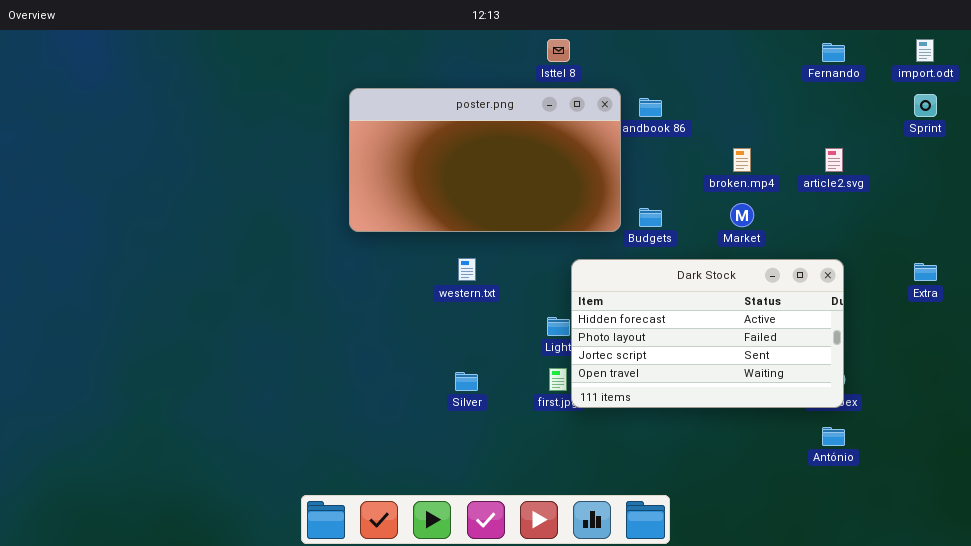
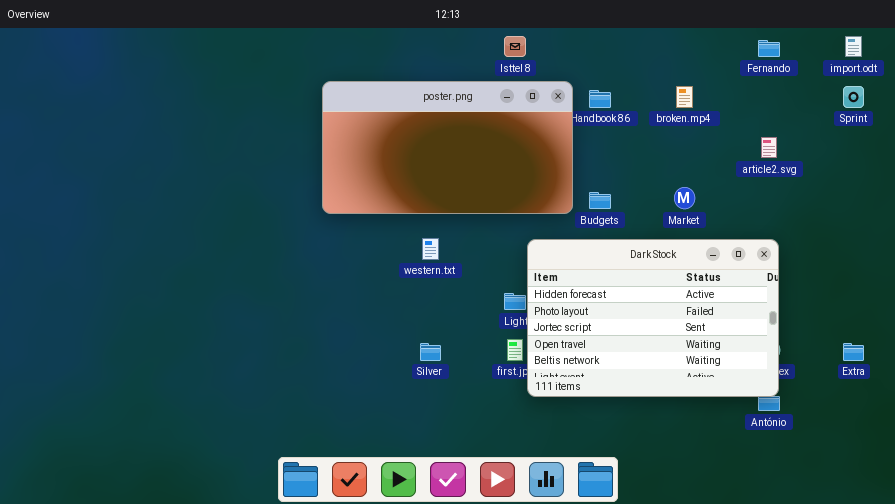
broken.mp4: [733,148,751,172] -> [676,86,693,108], moved
Dark Stock: [571,259,844,408] -> [527,239,779,397], resized
Extra: [914,263,937,281] -> [843,343,864,361], moved

